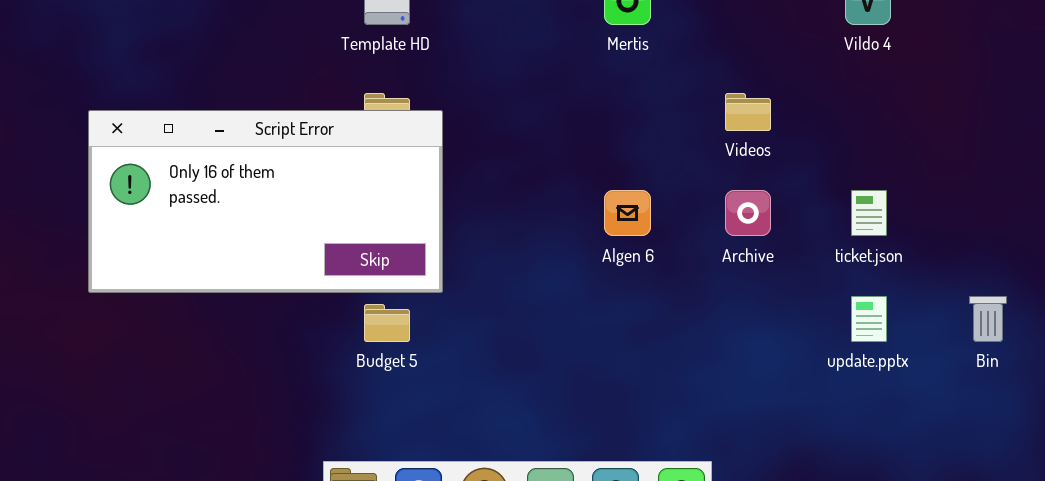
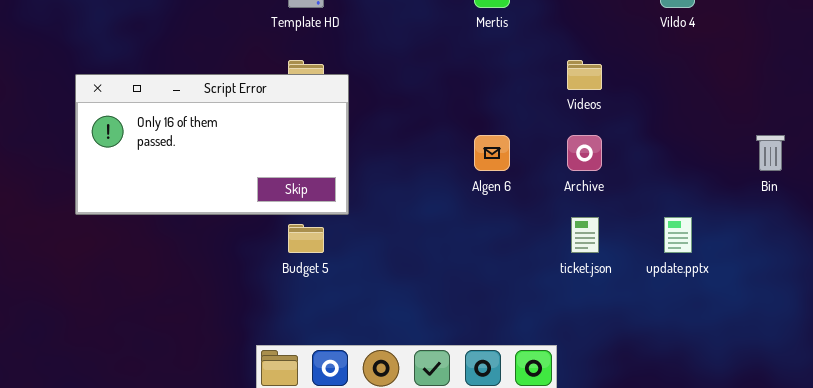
ticket.json: [851,190,887,236] -> [571,217,599,253], moved
Bin: [969,296,1007,342] -> [756,135,785,171], moved

